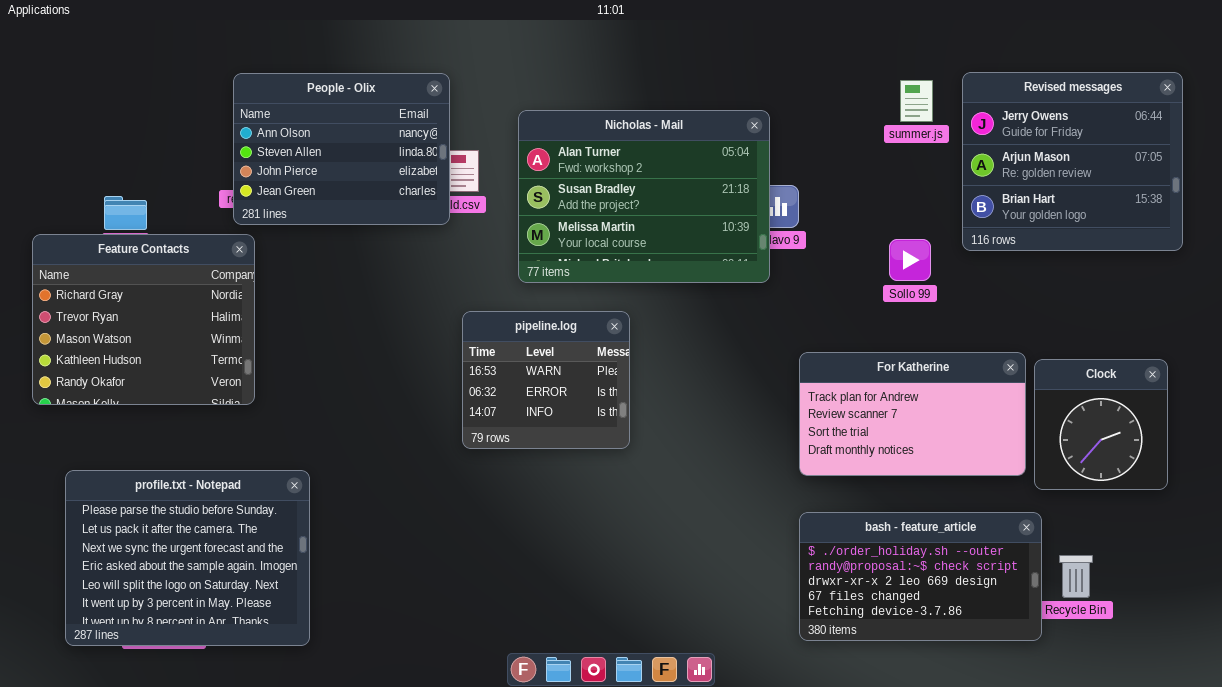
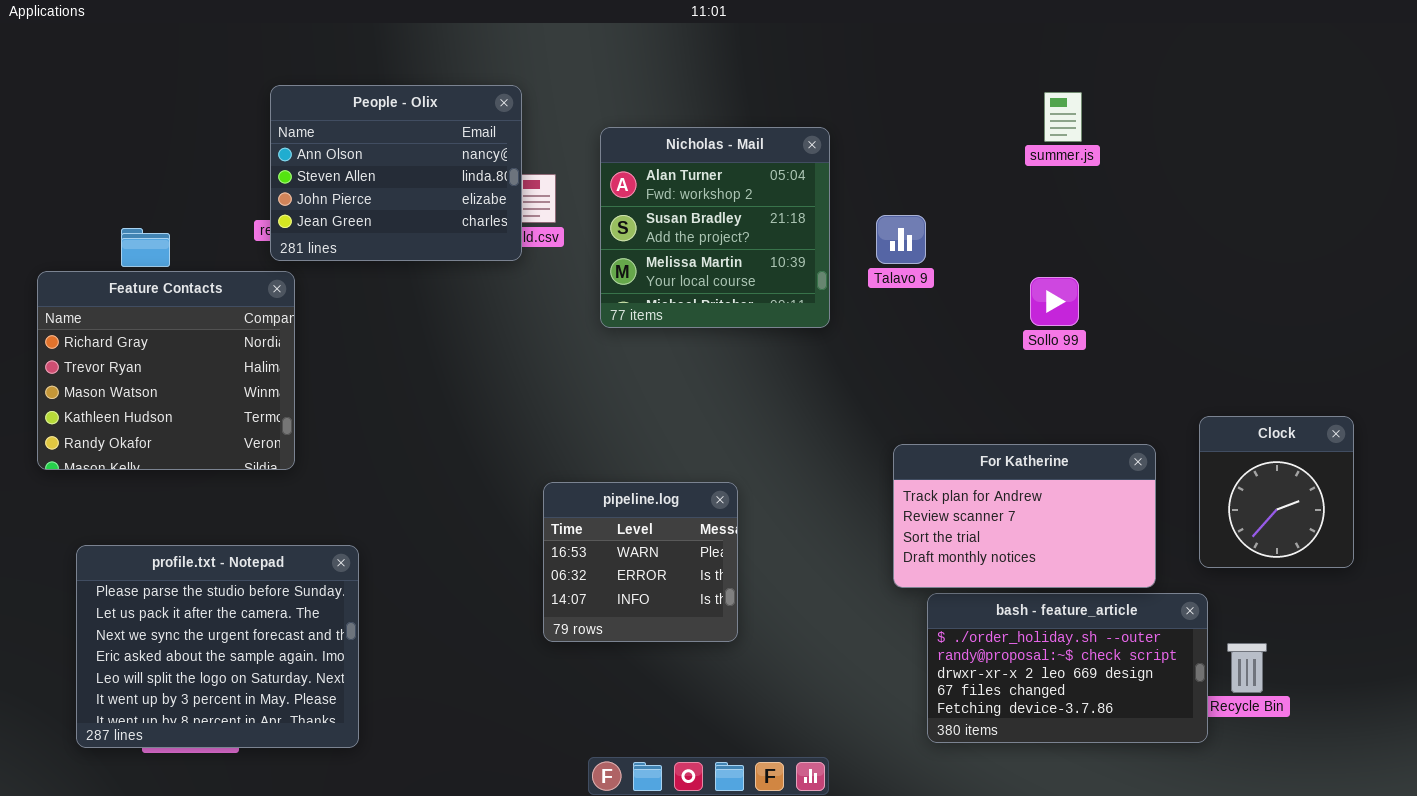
Revised messages: [962,72,1183,251] -> none, closed
Nicholas - Mail: [518,110,770,283] -> [600,127,830,328], resized
pipeline.log: [462,311,630,449] -> [543,482,738,642], moved
For Katherine: [799,352,1026,476] -> [893,444,1156,588], moved

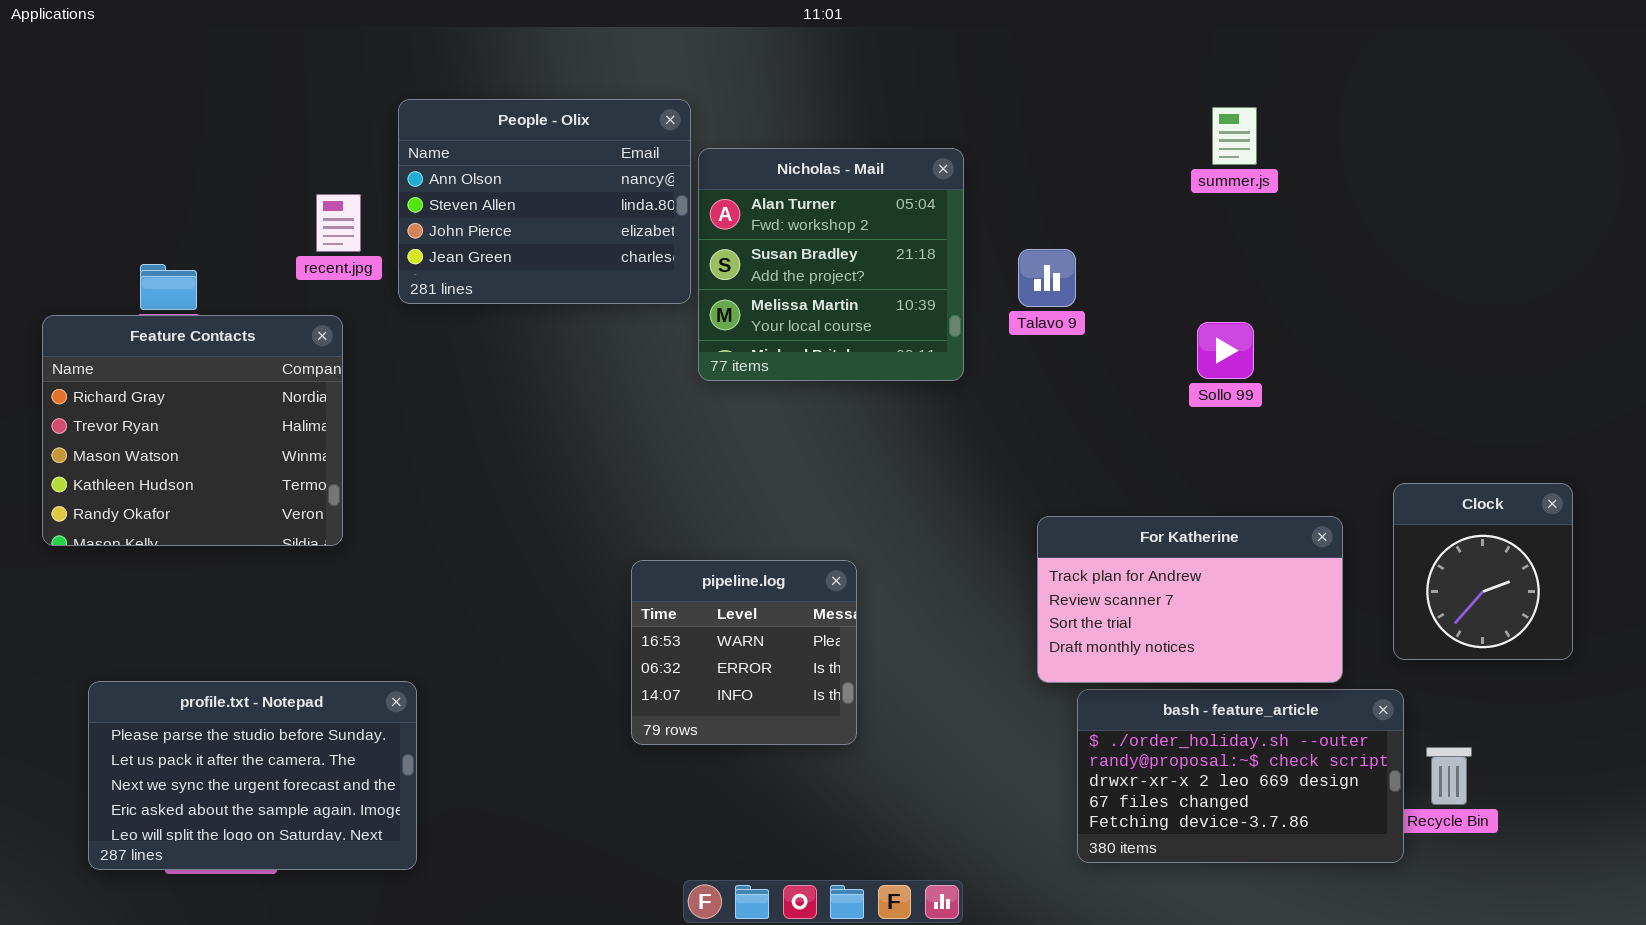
People - Olix: [270,85,522,261] -> [398,99,691,304], moved
profile.txt - Notepad: [76,545,359,748] -> [88,681,417,870], resized

